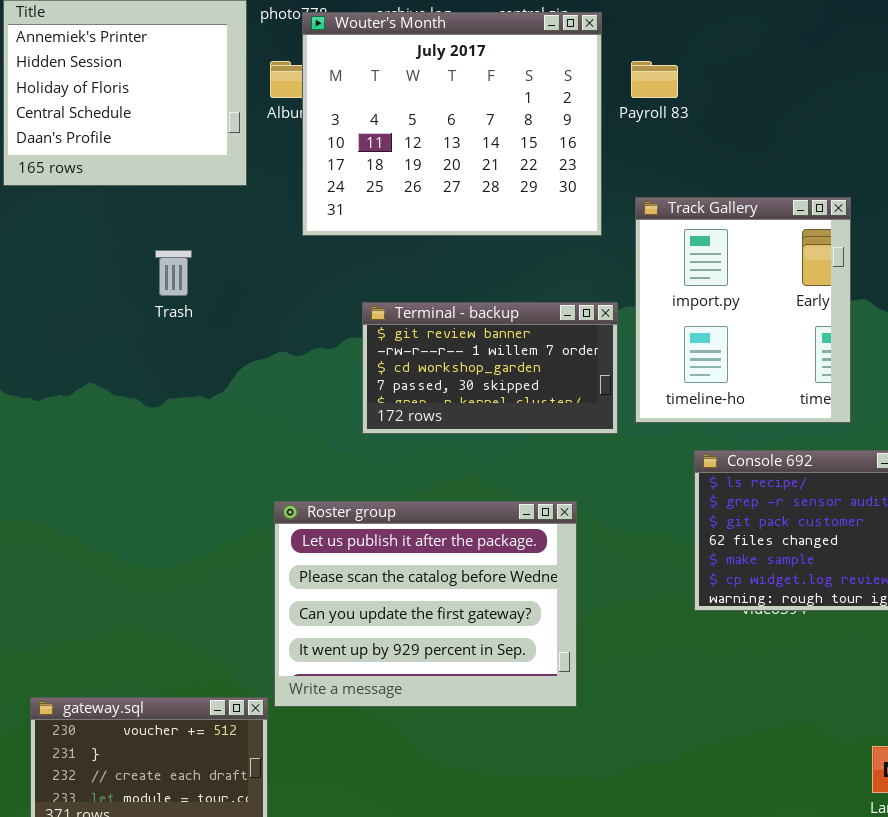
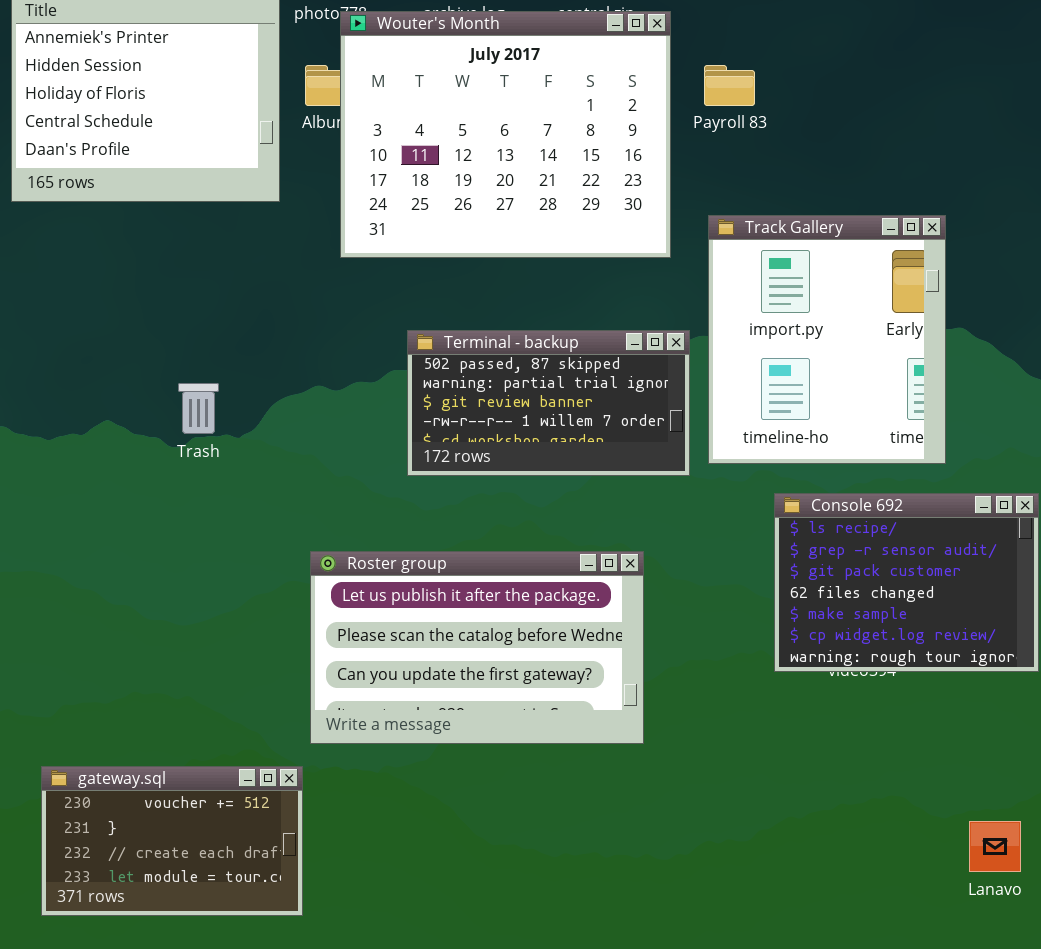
Trash: [155,250,192,296] -> [178,383,219,434], moved
Terminal - backup: [362,302,618,434] -> [407,330,690,476], scrolled up 2 rows
Roster group: [274,501,577,707] -> [310,551,644,744], resized

